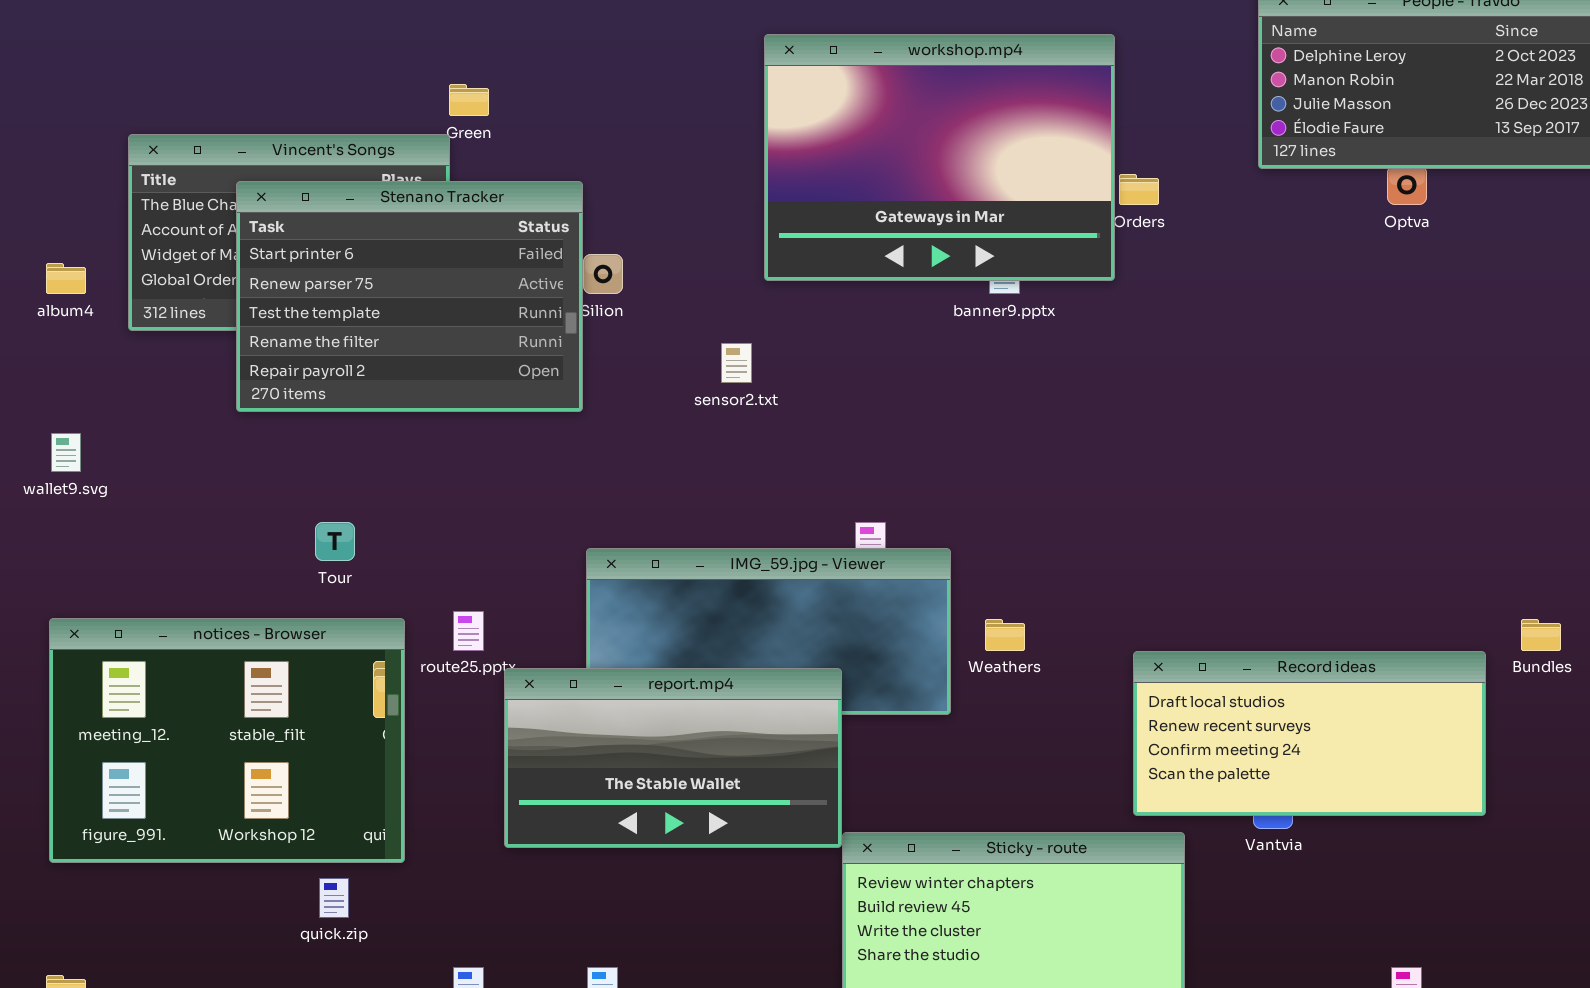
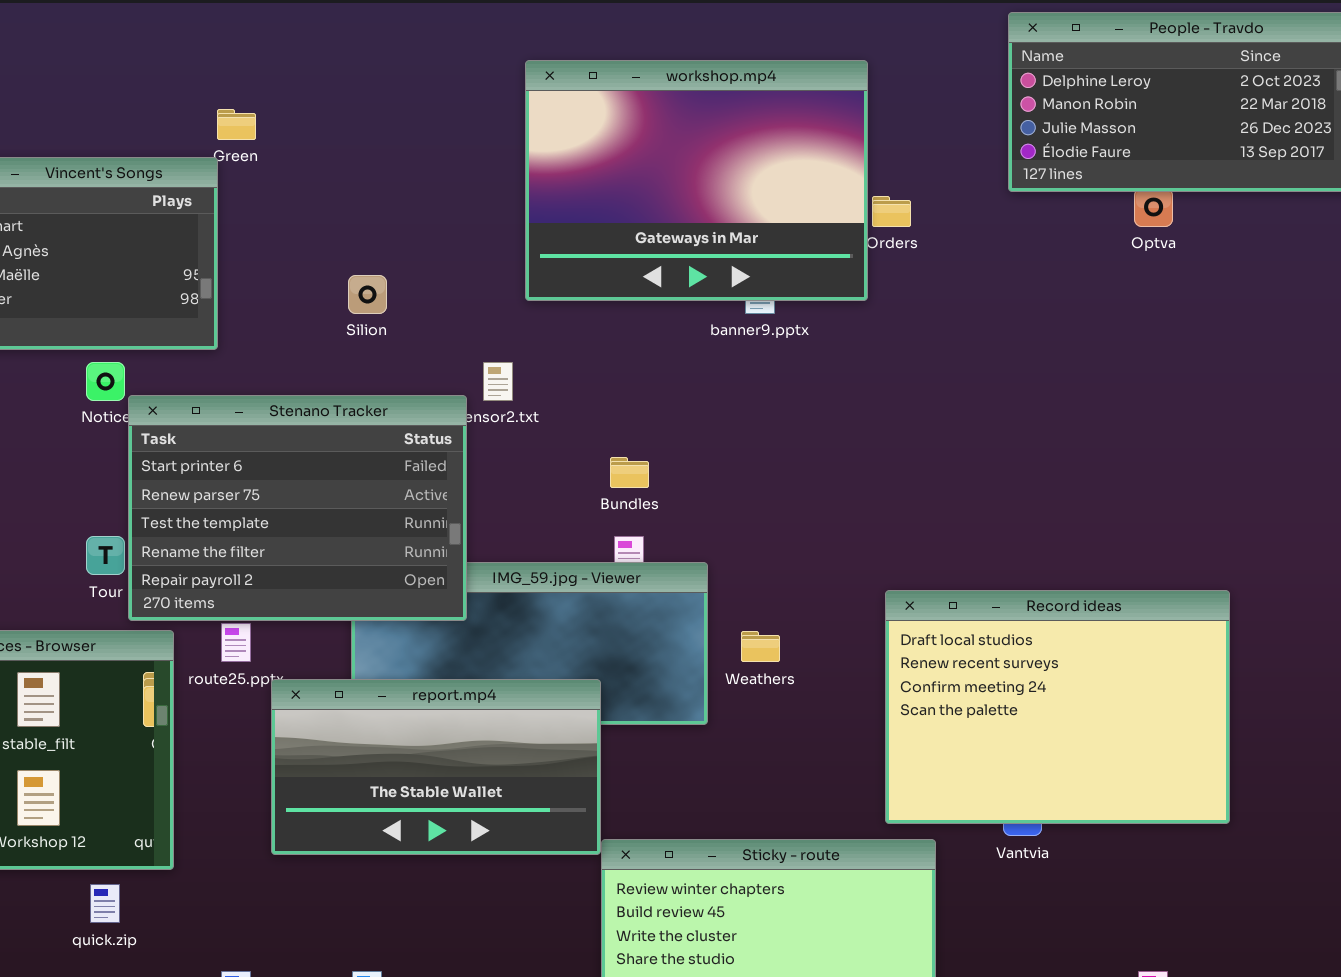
Stenano Tracker: [236,181,583,412] -> [128,395,467,621], moved
Bundles: [1521,619,1561,651] -> [610,457,649,488], moved
Record ideas: [1133,651,1486,816] -> [885,590,1230,824], resized

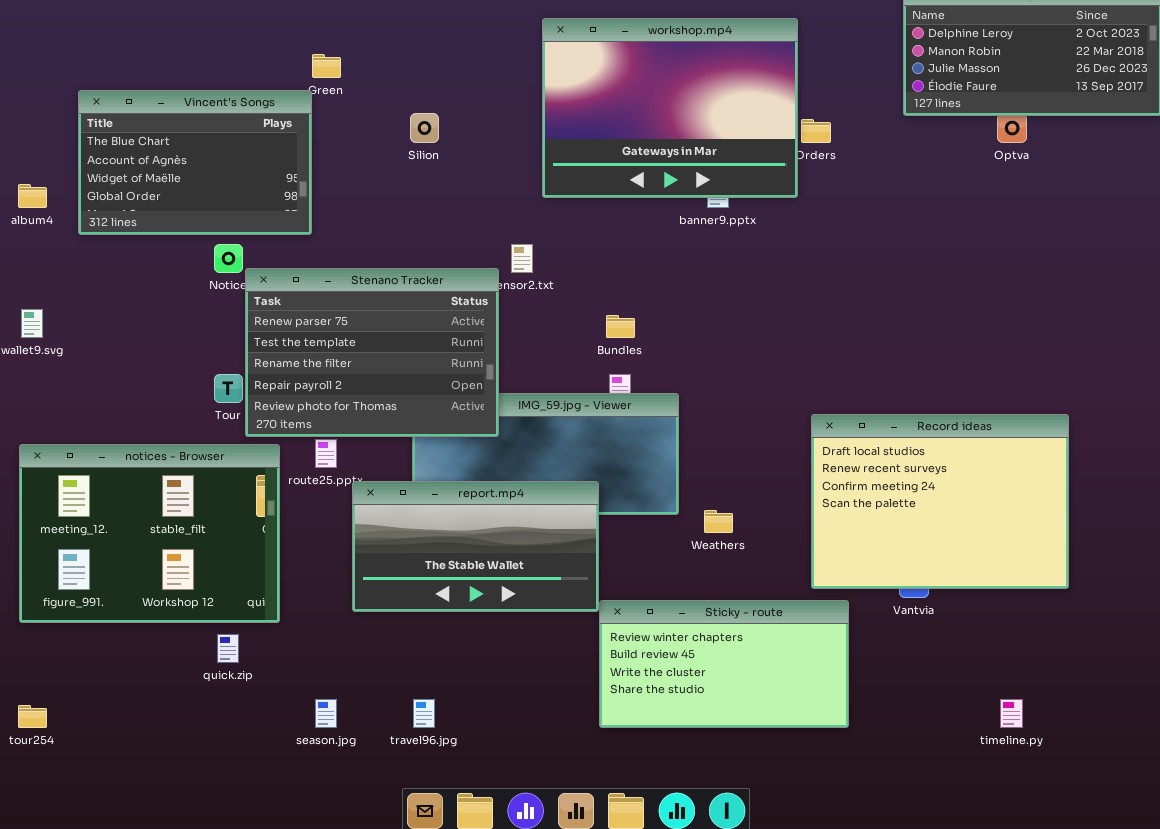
Silion: [348,275,387,314] -> [410,113,439,143], moved
Stenano Tracker: [128,395,467,621] -> [245,268,499,437], scrolled down 1 row
Weathers: [741,631,780,662] -> [704,510,733,533], moved

